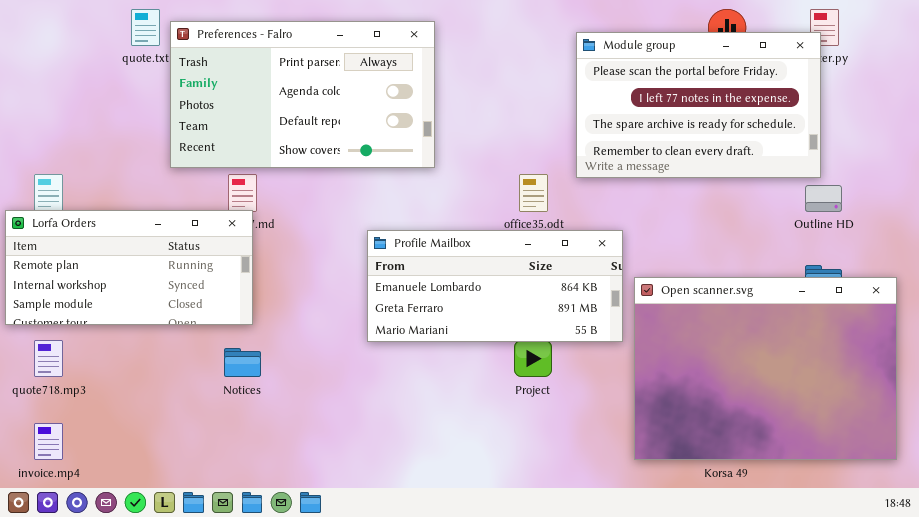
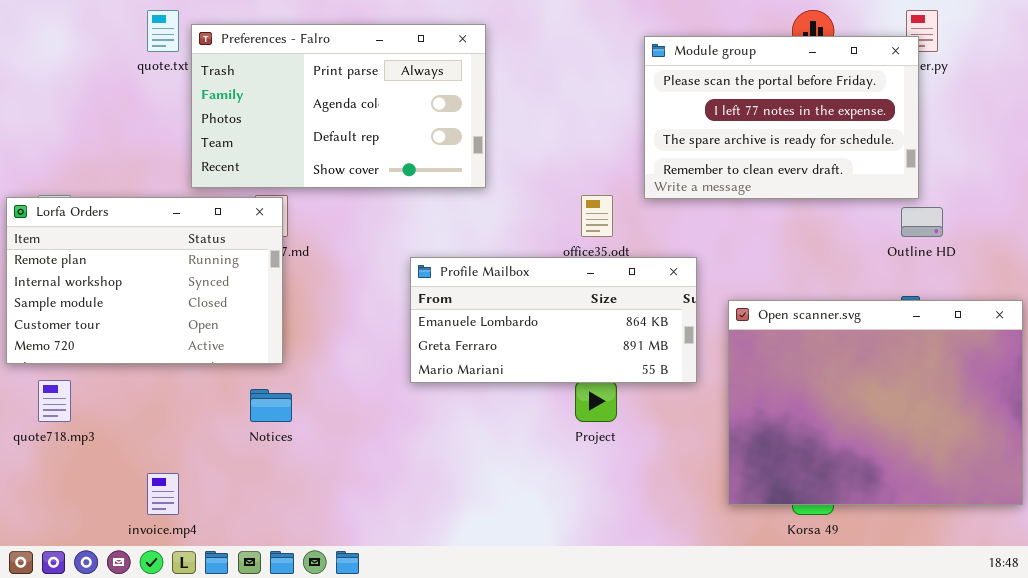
Lorfa Orders: [5,210,253,325] -> [6,197,283,364], resized
Open scanner.svg: [634,277,897,460] -> [728,300,1023,505], moved
invoice.mp4: [34,423,63,460] -> [147,473,179,515], moved

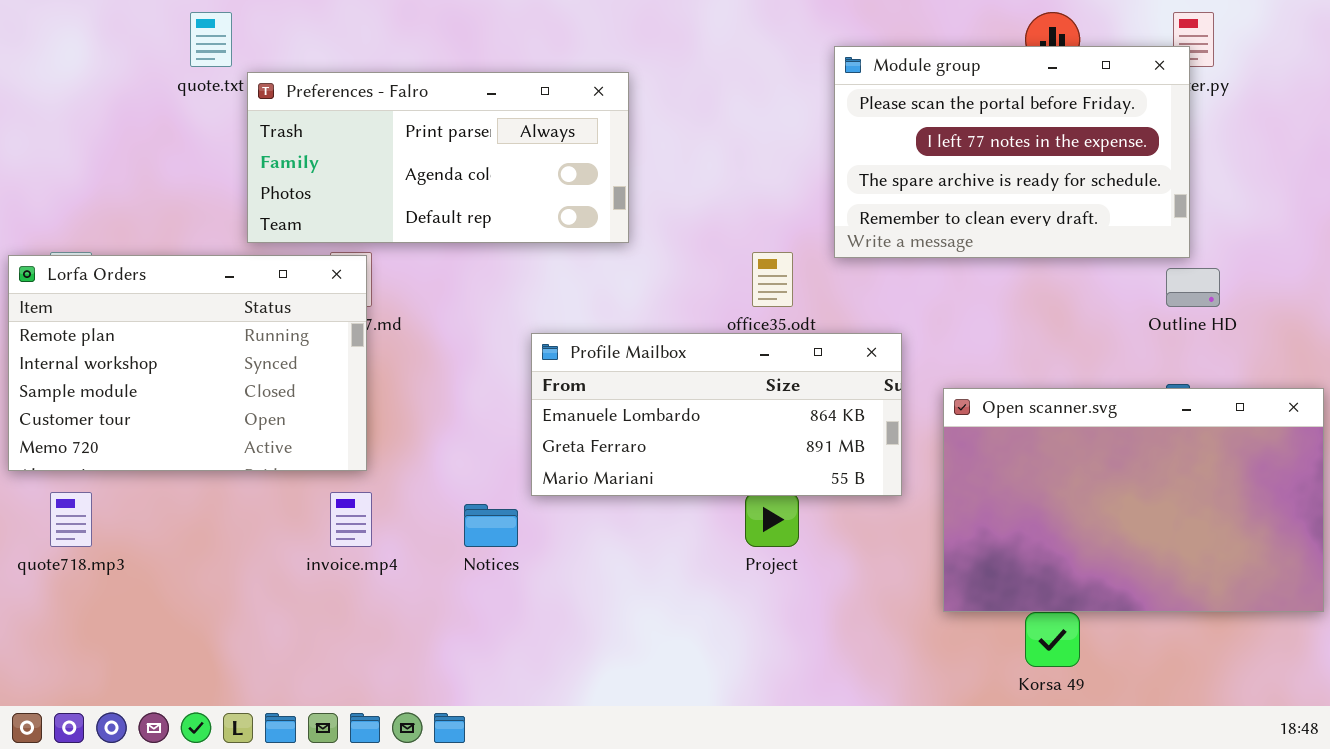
Preferences - Falro: [191,24,486,188] -> [247,72,629,243], resized
Open scanner.svg: [728,300,1023,505] -> [943,388,1324,612], resized
Notices: [250,389,292,422] -> [464,504,518,547], moved
invoice.mp4: [147,473,179,515] -> [330,492,372,547], moved

